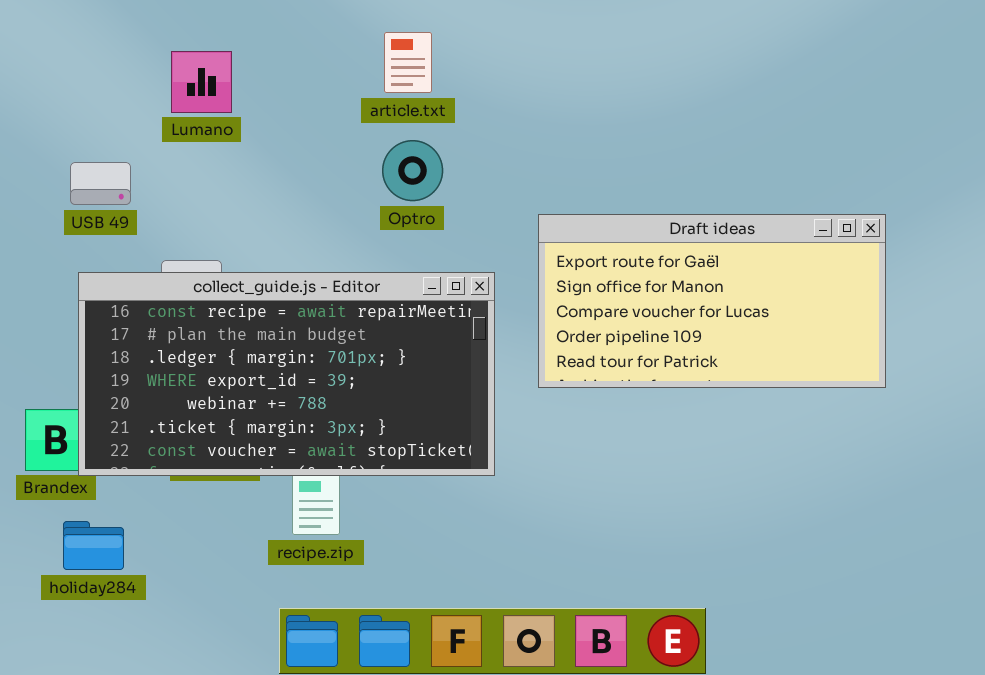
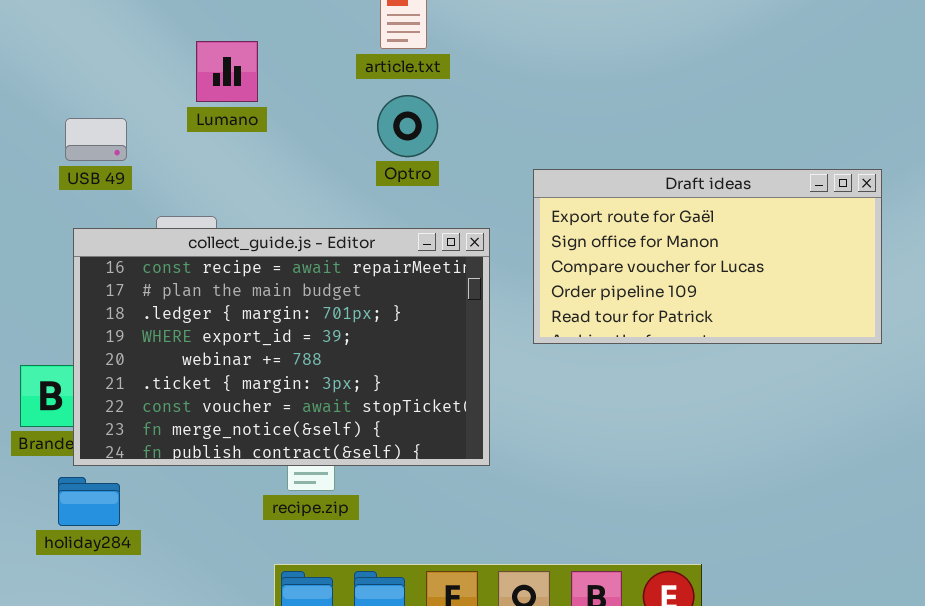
Lumano: [171,51,232,113] -> [196,41,258,102], moved
collect_guide.js - Editor: [78,272,495,476] -> [73,228,490,466], resized

